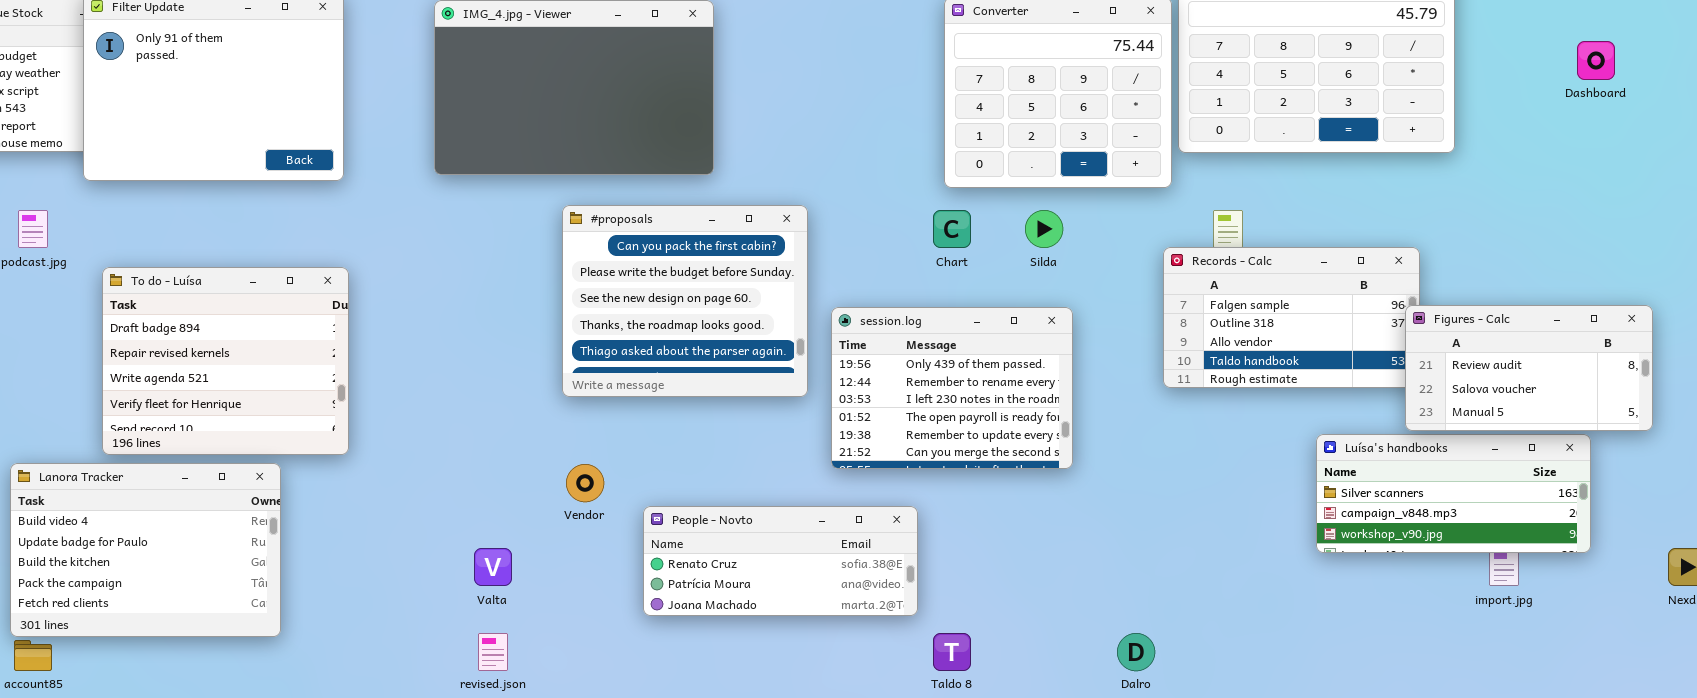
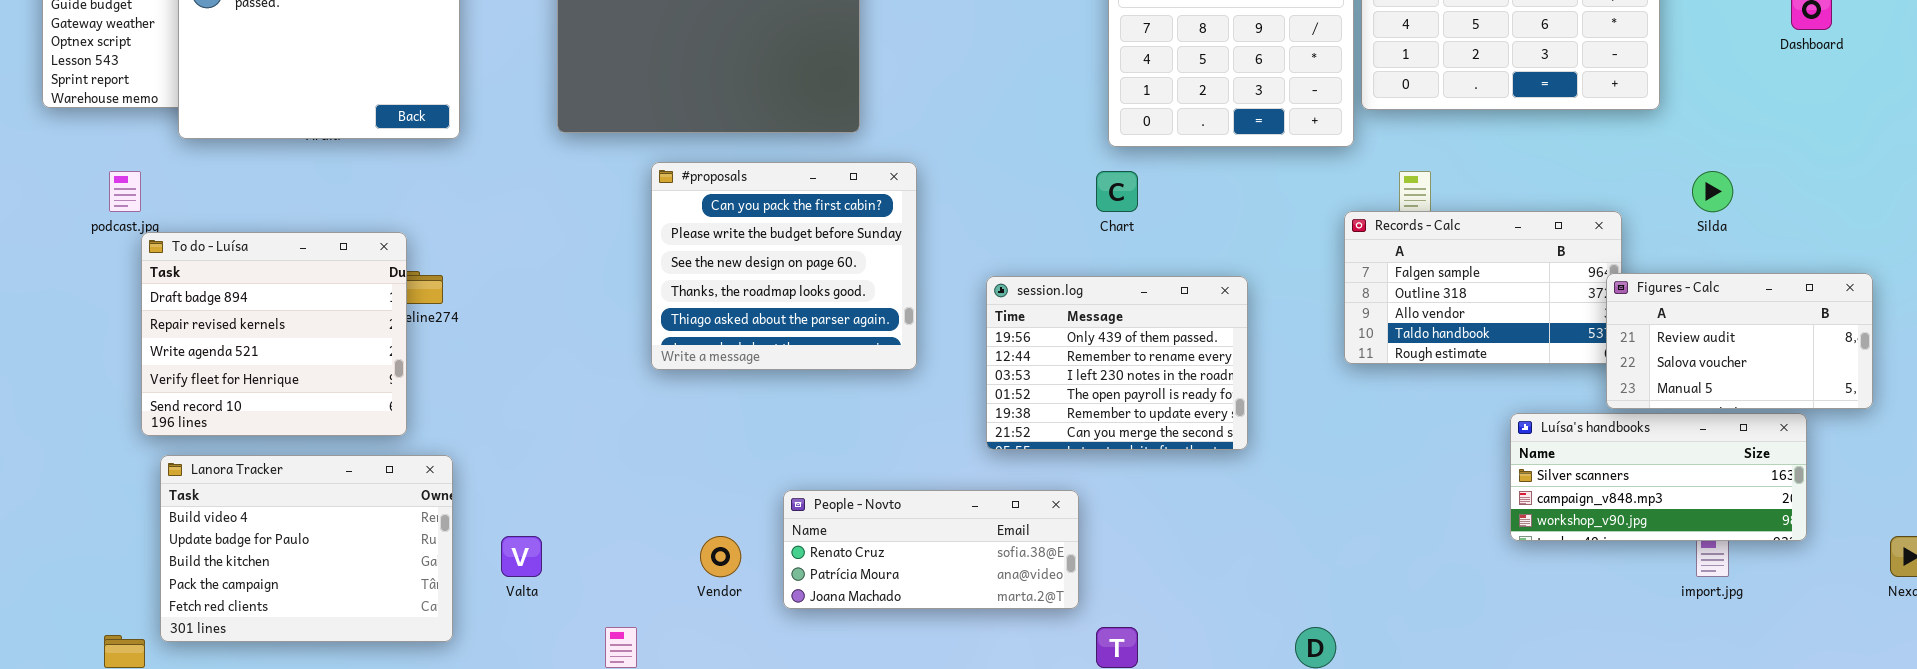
#proposals: [562,205,808,397] -> [651,162,917,370], moved
Silda: [1025,210,1063,248] -> [1692,171,1733,212], moved
To do - Luísa: [102,267,349,455] -> [141,232,407,436], moved
Lanora Tracker: [10,463,281,637] -> [160,455,453,642], moved
Vendor: [566,464,604,502] -> [700,536,741,577], moved
Valta: [474,548,512,586] -> [501,536,542,577], moved

